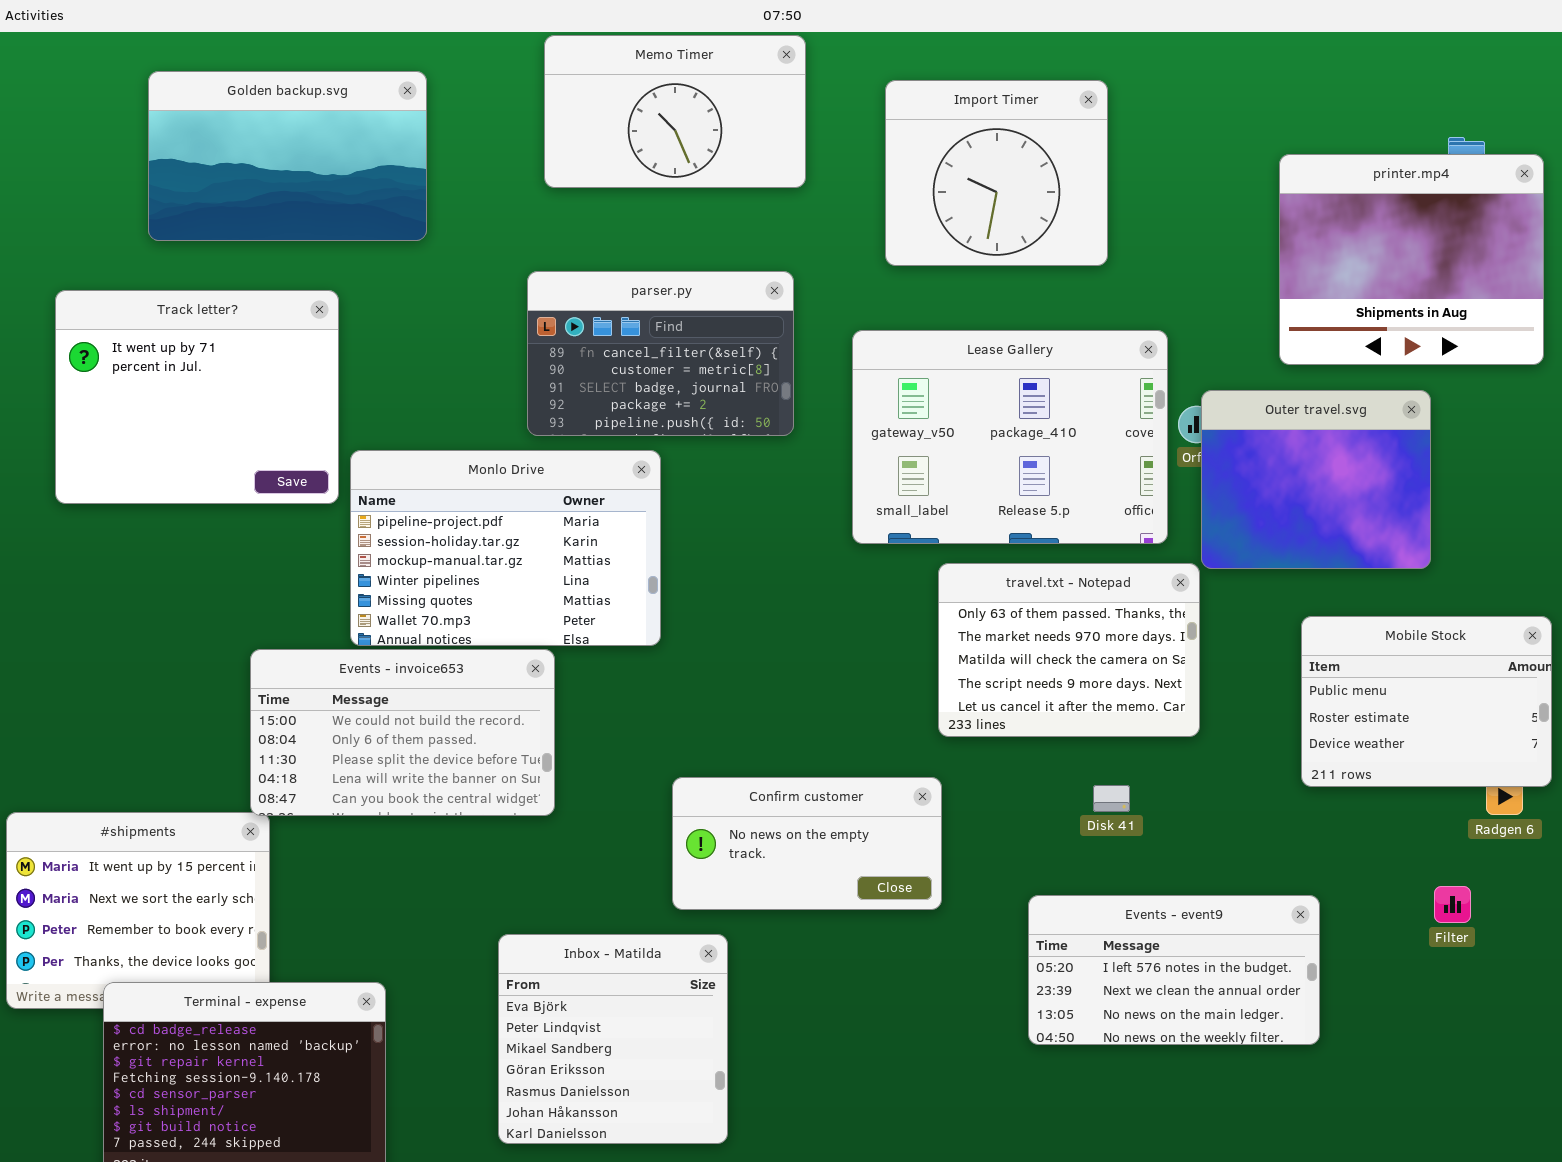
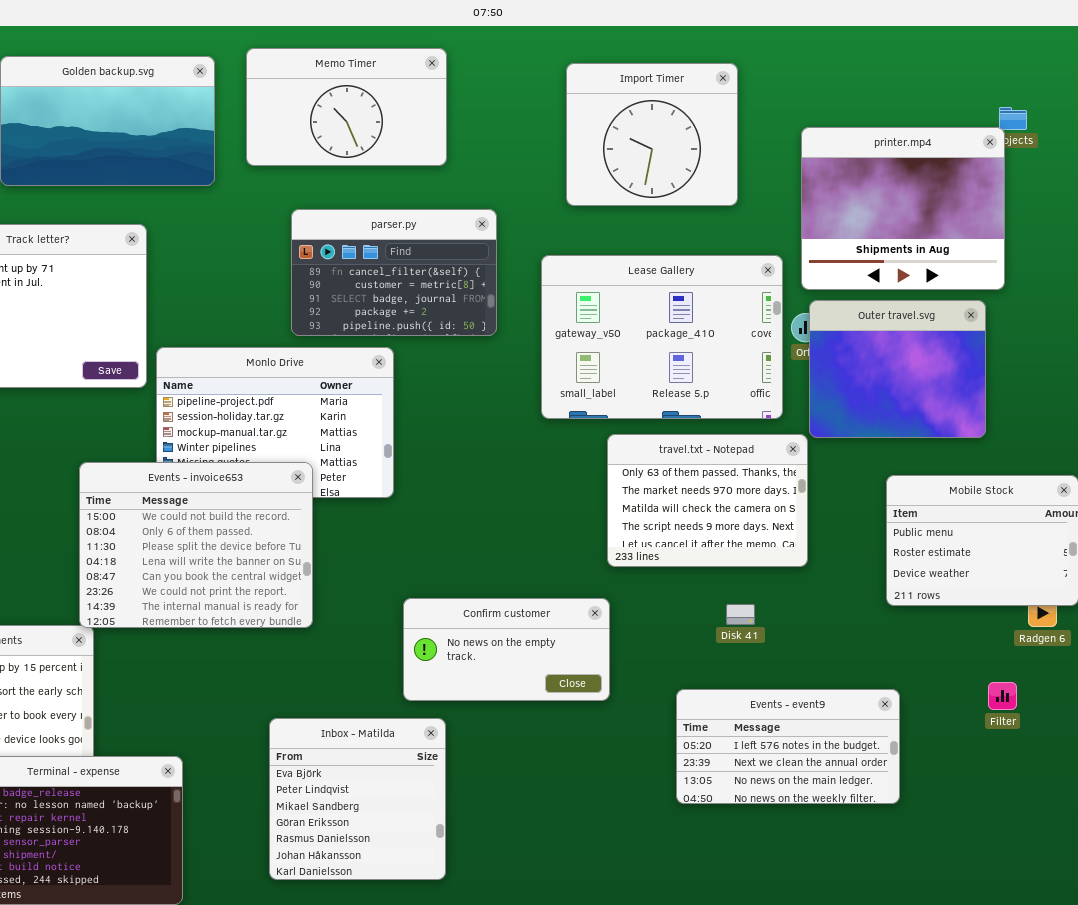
Memo Timer: [544,35,806,188] -> [246,48,447,166], moved
printer.mp4: [1279,154,1544,365] -> [801,127,1005,290], moved
Events - invoice653: [250,649,555,816] -> [79,462,313,628], resized

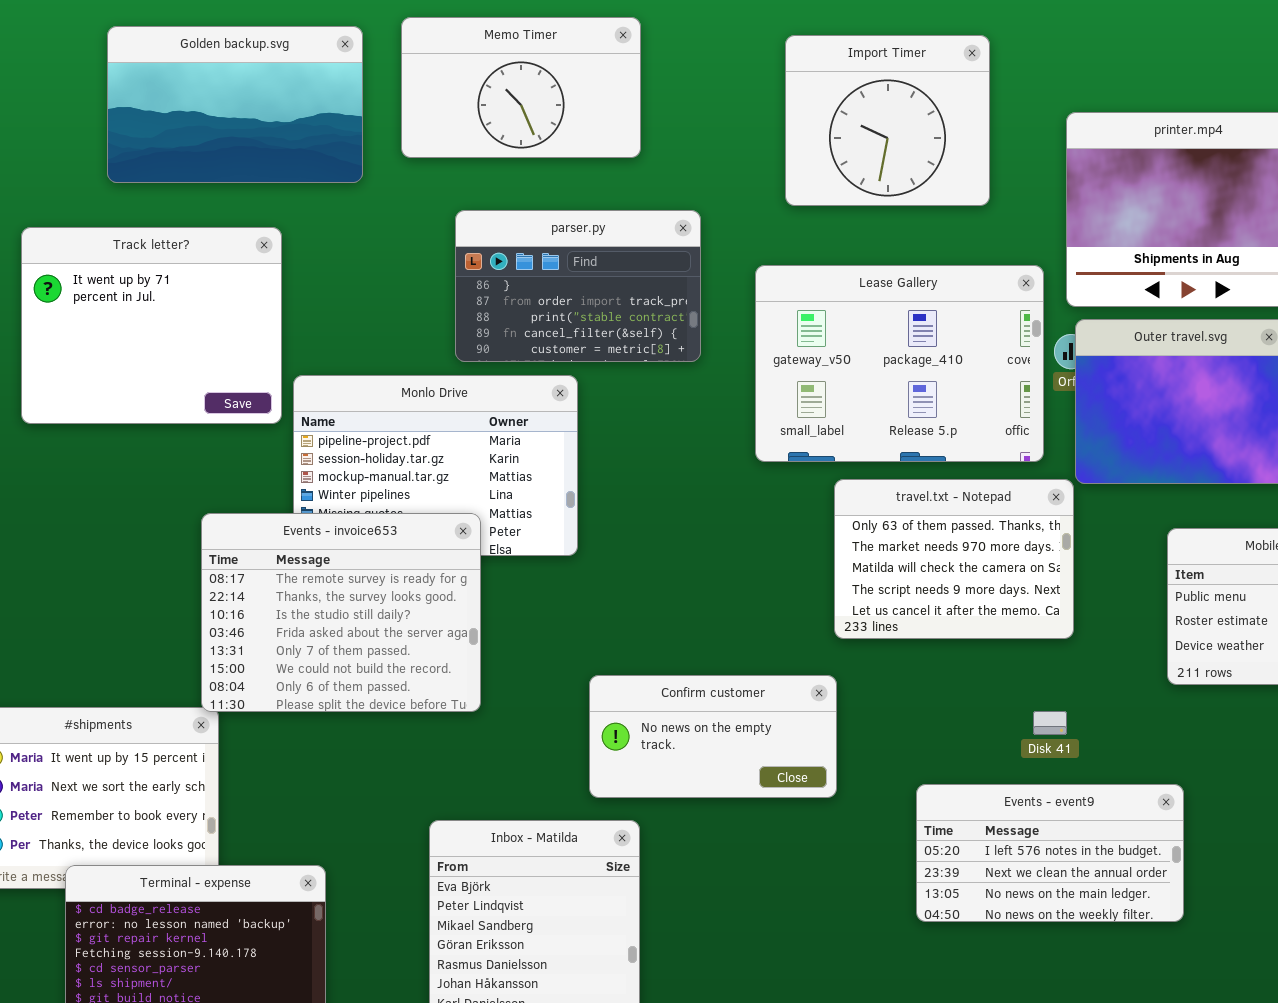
parser.py: [291,209,497,336] -> [455,210,701,362], scrolled up 3 rows
Events - invoice653: [79,462,313,628] -> [201,513,481,712], scrolled up 5 rows
Disk 41: [726,604,755,625] -> [1033,711,1067,735], moved

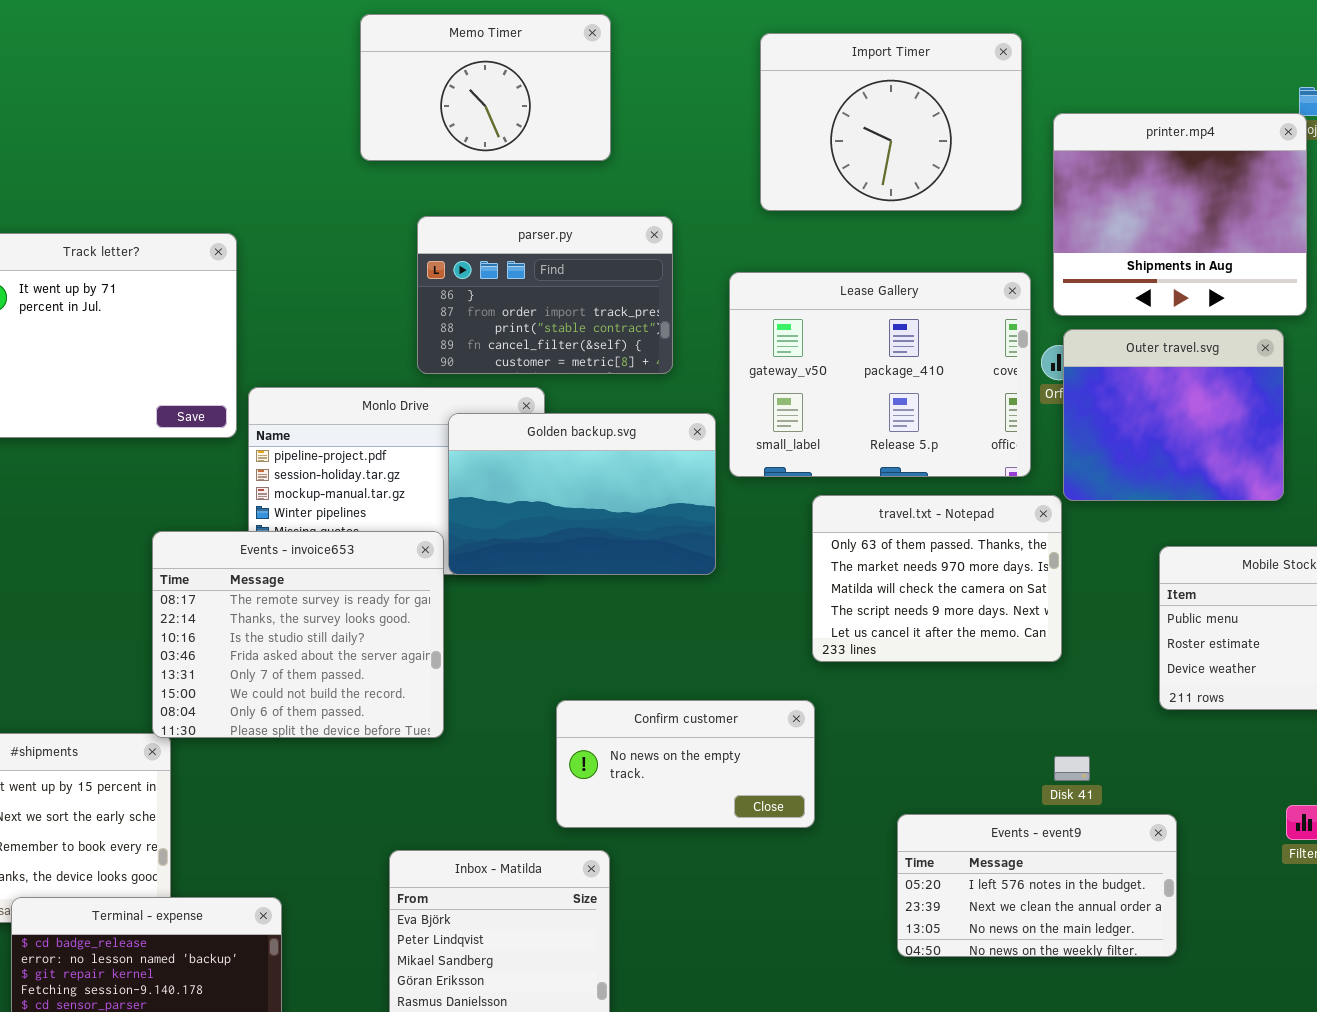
Golden backup.svg: [107,26,363,183] -> [448,413,716,575], moved
Import Timer: [785,35,990,206] -> [760,33,1022,211], resized
Disk 41: [1033,711,1067,735] -> [1054,756,1090,781], moved

